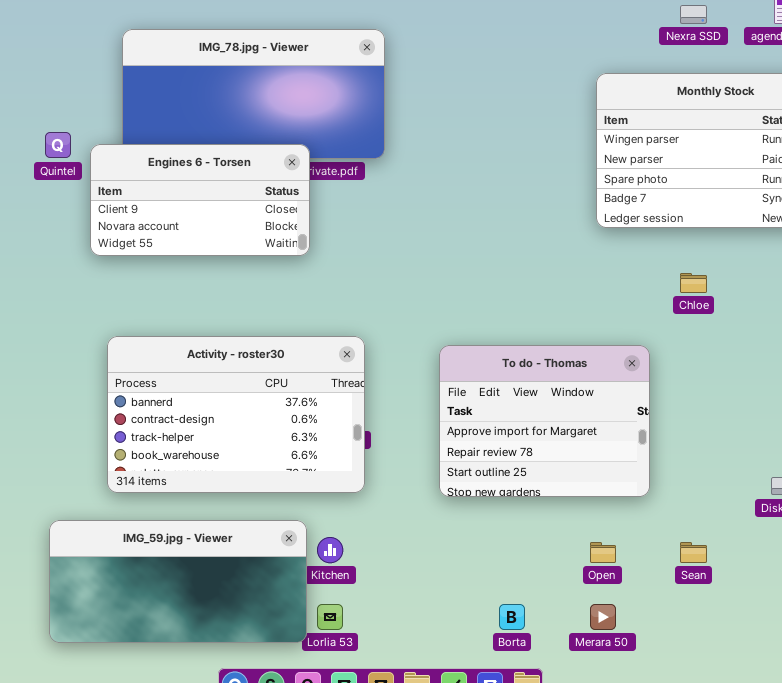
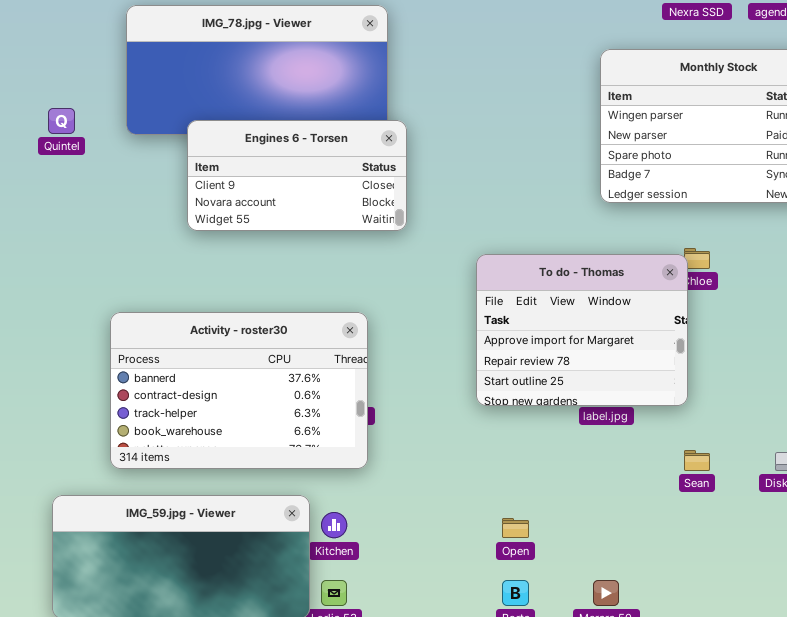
Engines 6 - Torsen: [90,144,310,256] -> [187,120,407,231], moved
To do - Thomas: [439,345,650,497] -> [476,254,688,406], moved
Open: [590,542,616,563] -> [502,518,529,538], moved
Sean: [680,542,707,563] -> [684,450,710,471], moved

